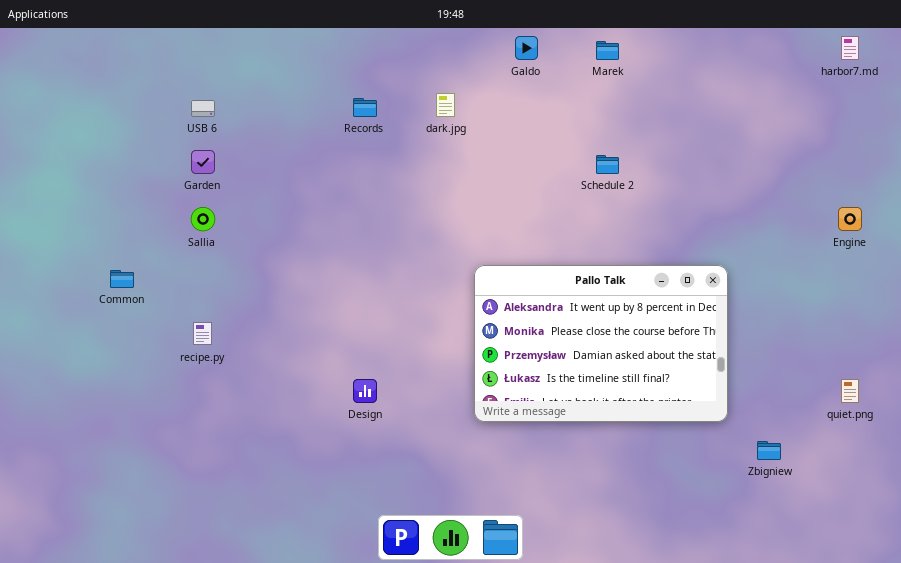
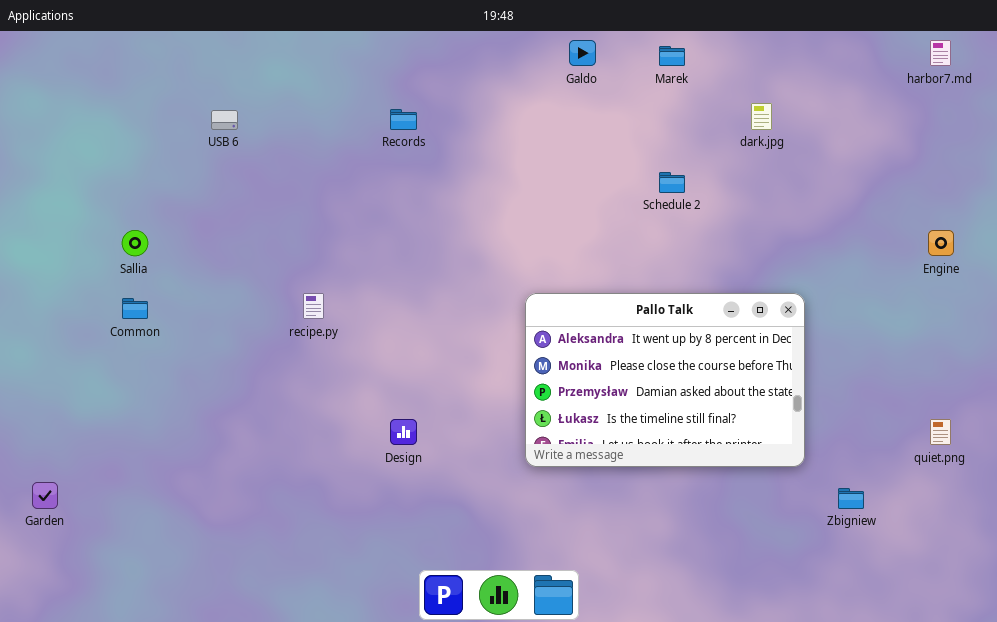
dark.jpg: [436,93,455,117] -> [751,103,772,130], moved
Garden: [191,150,215,174] -> [32,482,58,509], moved
Sallia: [191,207,215,231] -> [122,230,148,256], moved
recipe.py: [193,322,212,345] -> [303,293,324,319], moved

